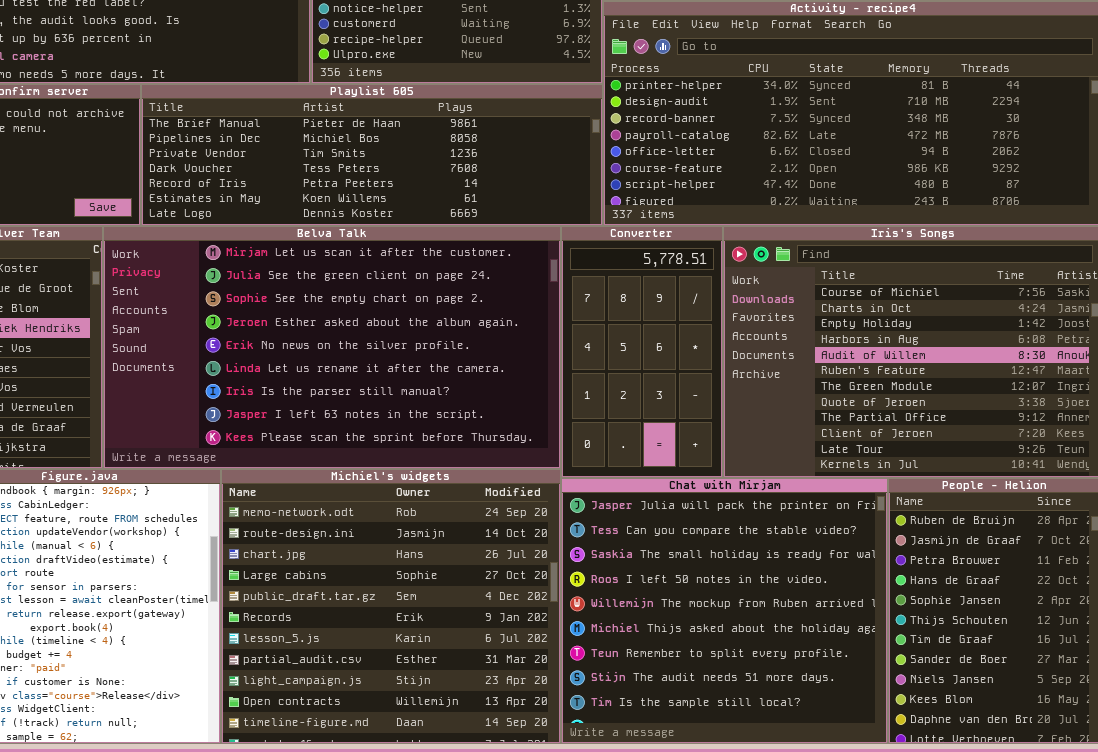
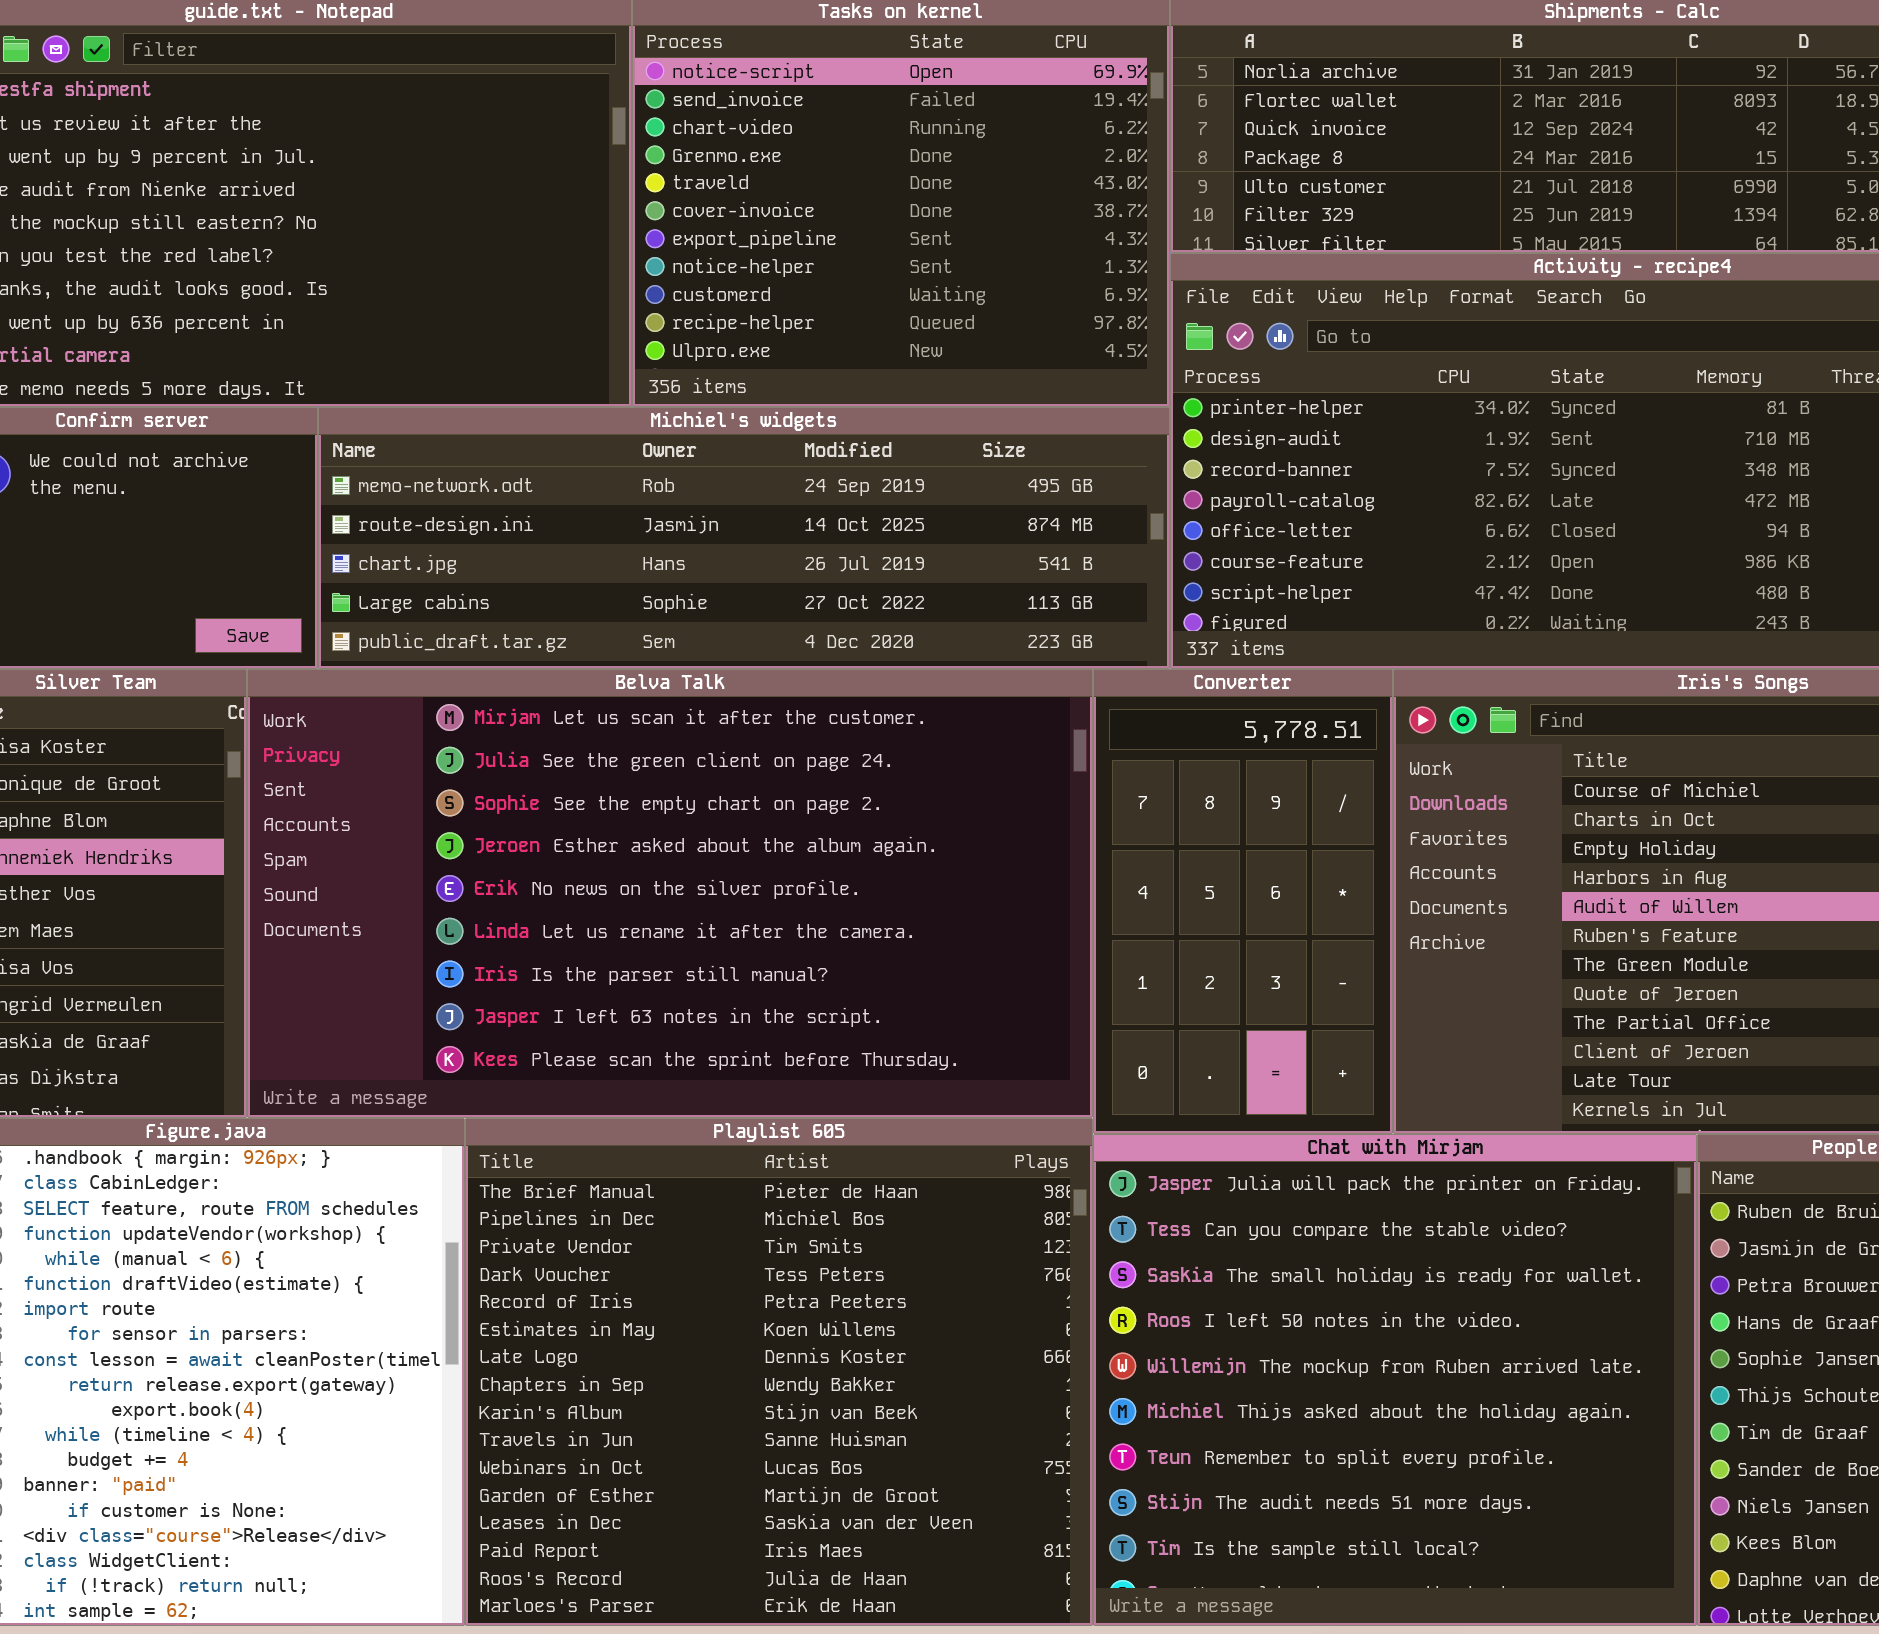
Playlist 605: [141,84,603,226] -> [465,1118,1093,1626], moved, resized
Michiel's widgets: [221,469,561,744] -> [318,407,1170,669], moved, resized

